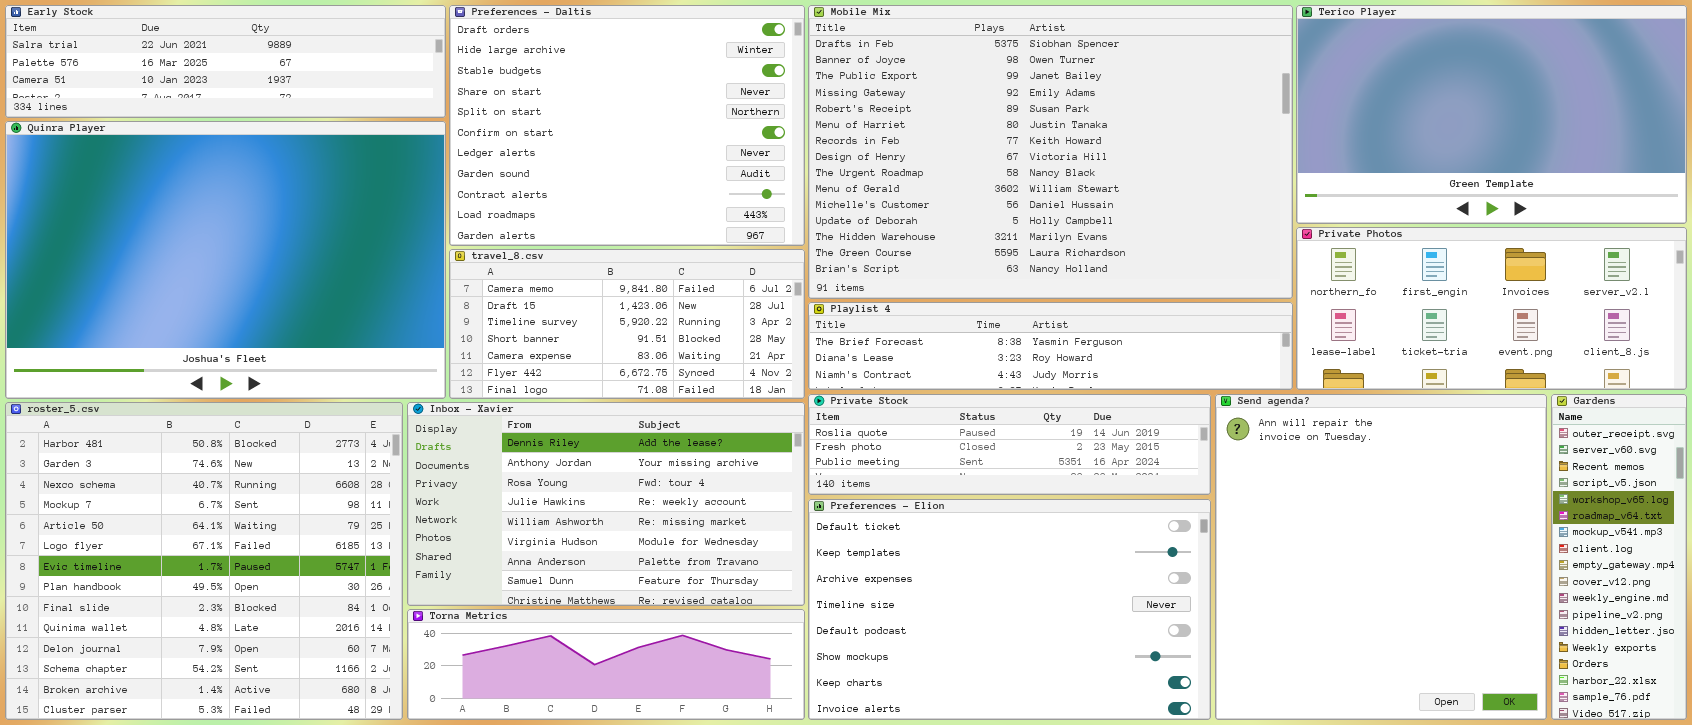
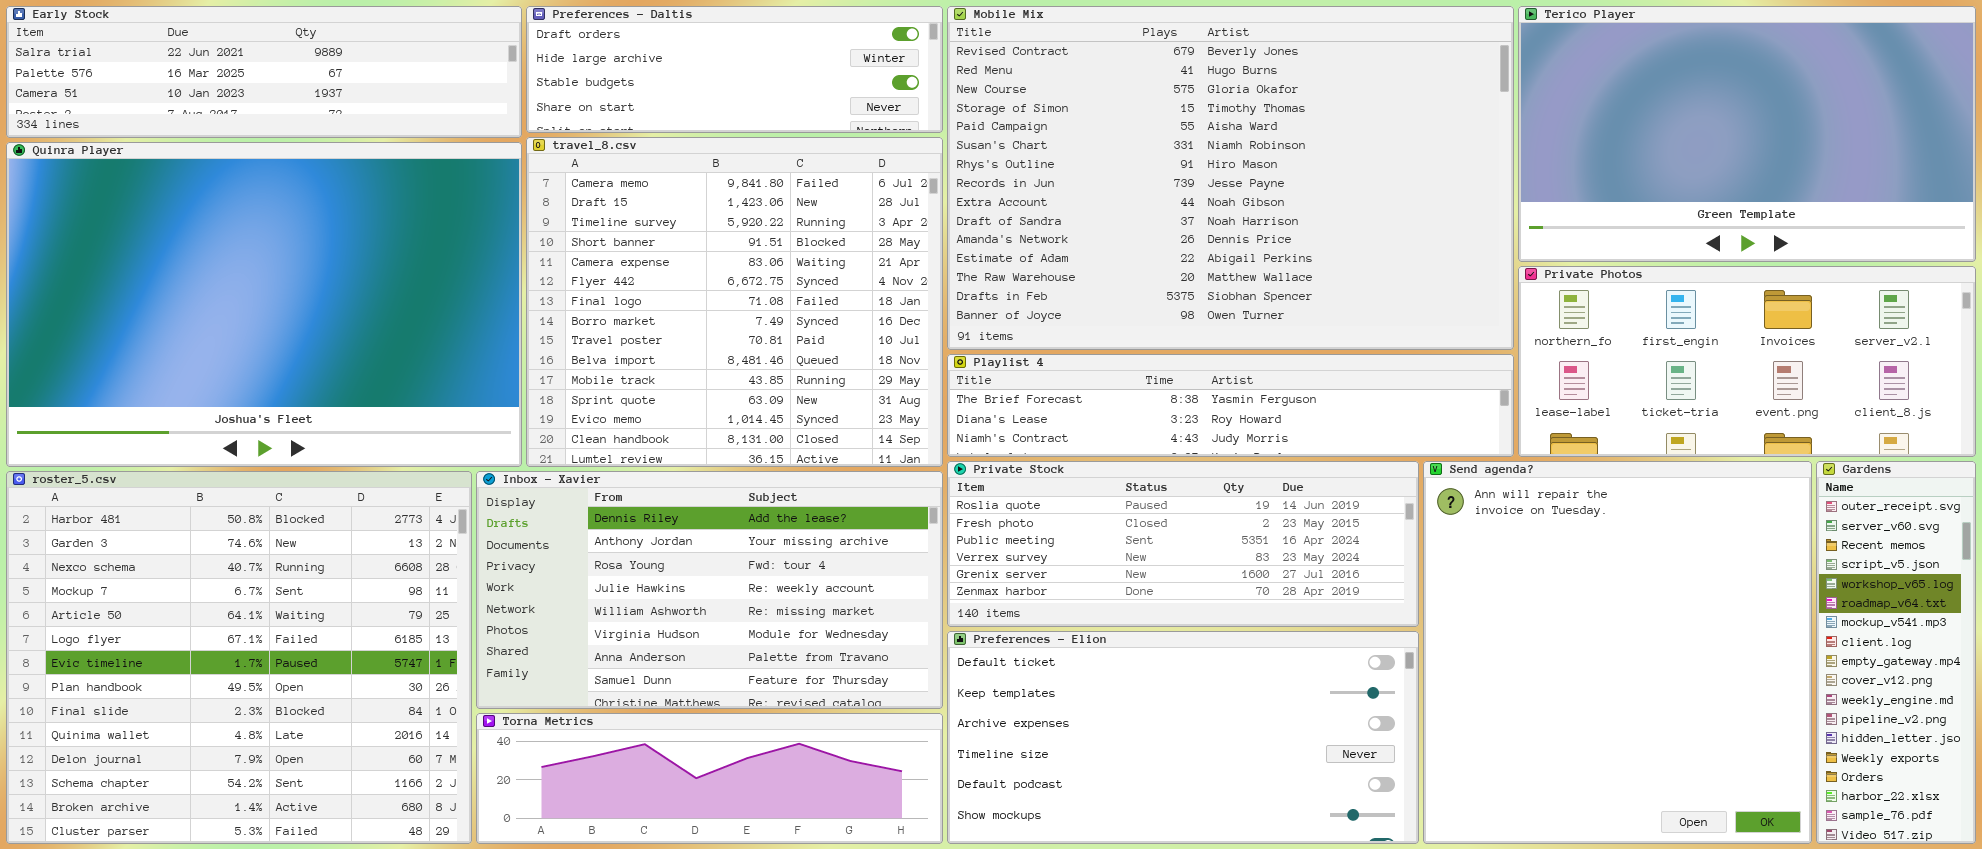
Preferences - Daltis: [449,5,805,246] -> [526,6,943,133], resized
Mobile Mix: [808,5,1293,299] -> [947,6,1514,350], scrolled up 13 rows
travel_8.csv: [449,249,805,399] -> [526,137,943,467], resized
Private Stock: [808,394,1211,495] -> [947,461,1419,627], resized
Preferences - Elion: [808,499,1211,720] -> [947,631,1419,844], resized

